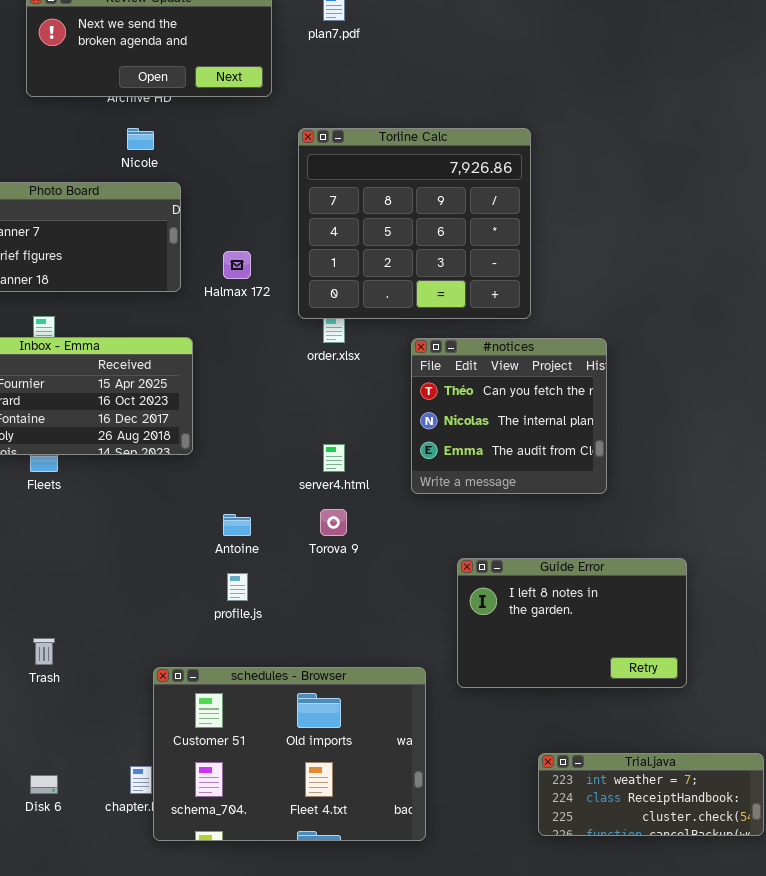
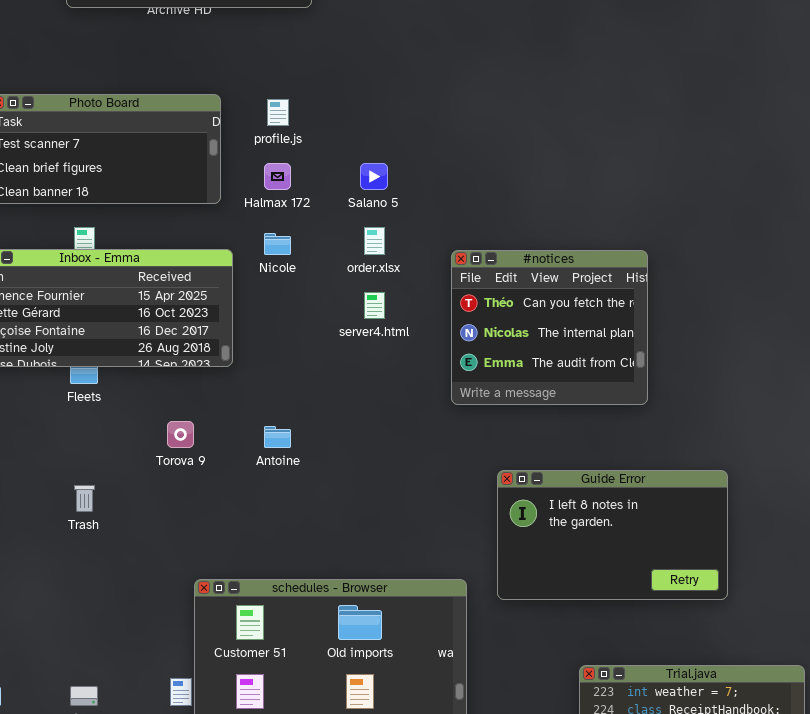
Nicole: [127,128,154,150] -> [264,233,291,255], moved
Torline Calc: [298,128,531,319] -> none, closed
server4.html: [323,444,345,472] -> [364,292,385,319], moved
Torova 9: [320,509,347,536] -> [167,421,194,448], moved
profile.js: [227,573,248,601] -> [267,99,289,126], moved
Trash: [33,638,55,665] -> [74,485,95,512], moved

